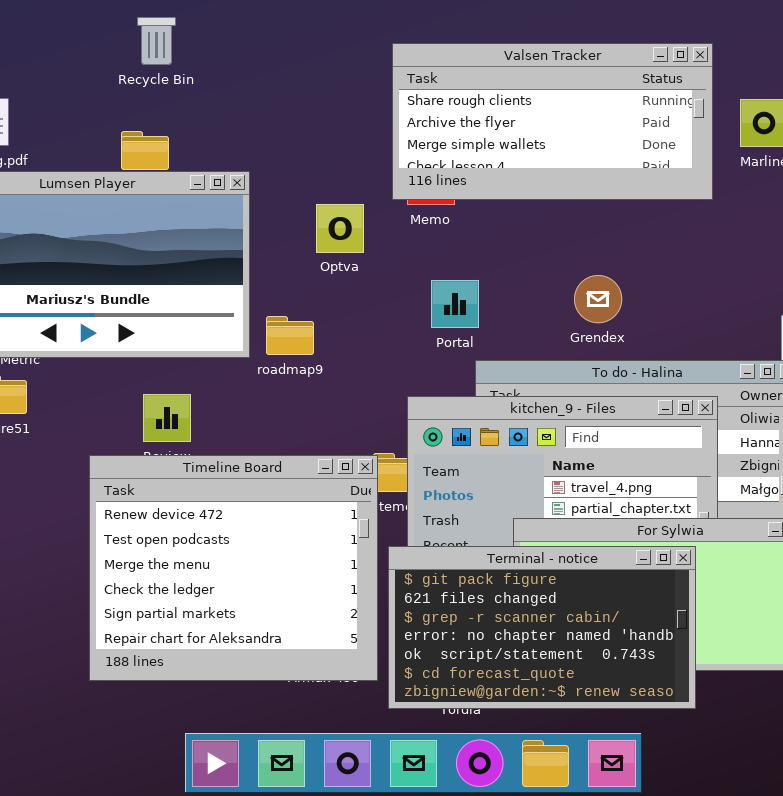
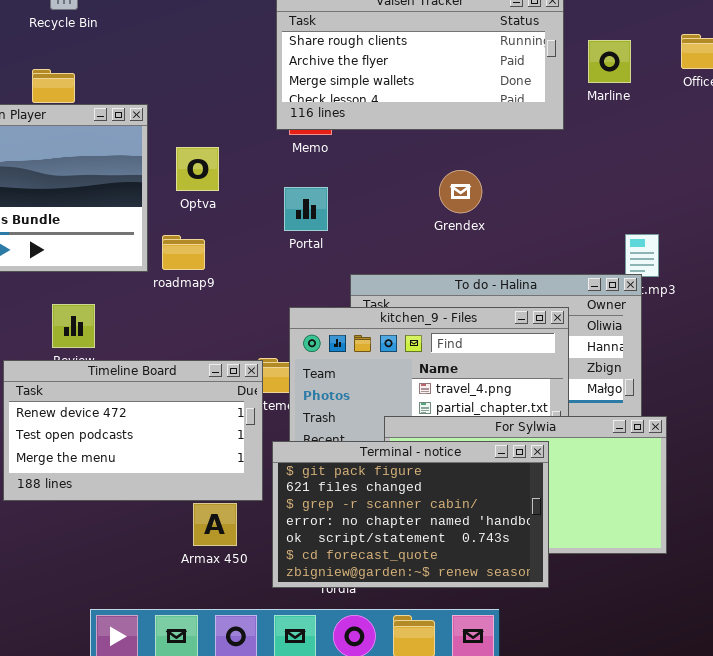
Optva: [316,204,364,253] -> [176,147,219,191], moved
Grendex: [574,275,622,323] -> [439,170,482,213], moved
Portal: [431,280,479,328] -> [284,187,328,231], moved
Timeline Board: [89,455,378,681] -> [3,360,263,501], resized

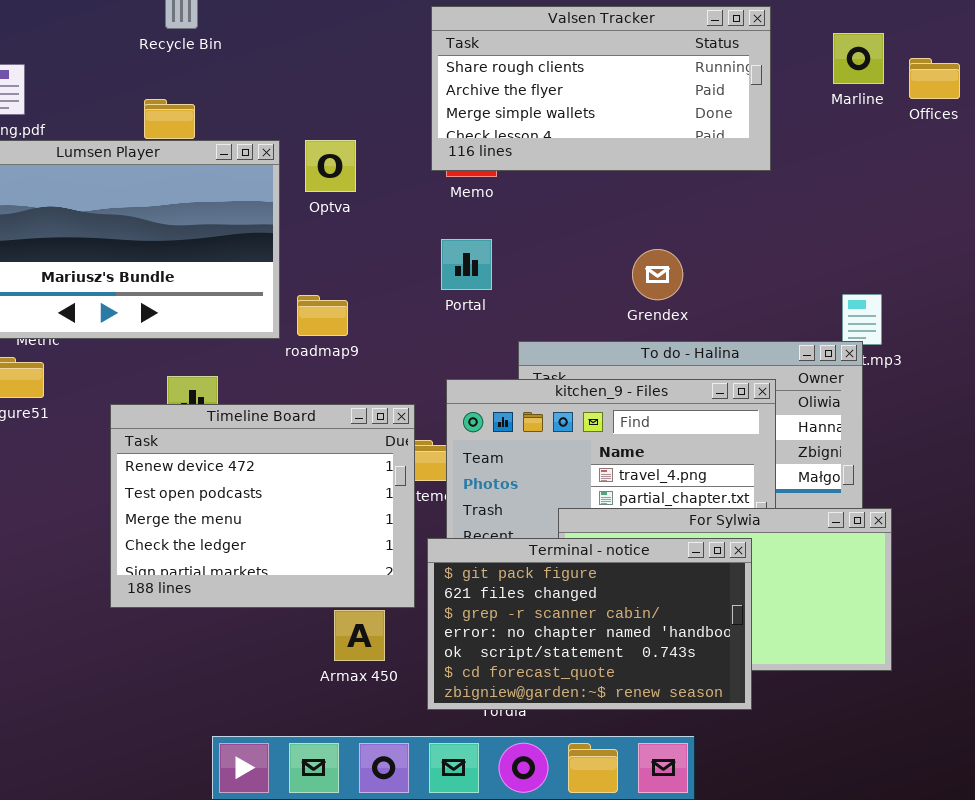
Marline: [588,40,631,83] -> [833,33,884,84], moved
Optva: [176,147,219,191] -> [305,140,356,192], moved
Grendex: [439,170,482,213] -> [632,249,683,300], moved
Timeline Board: [3,360,263,501] -> [110,404,415,608], resized

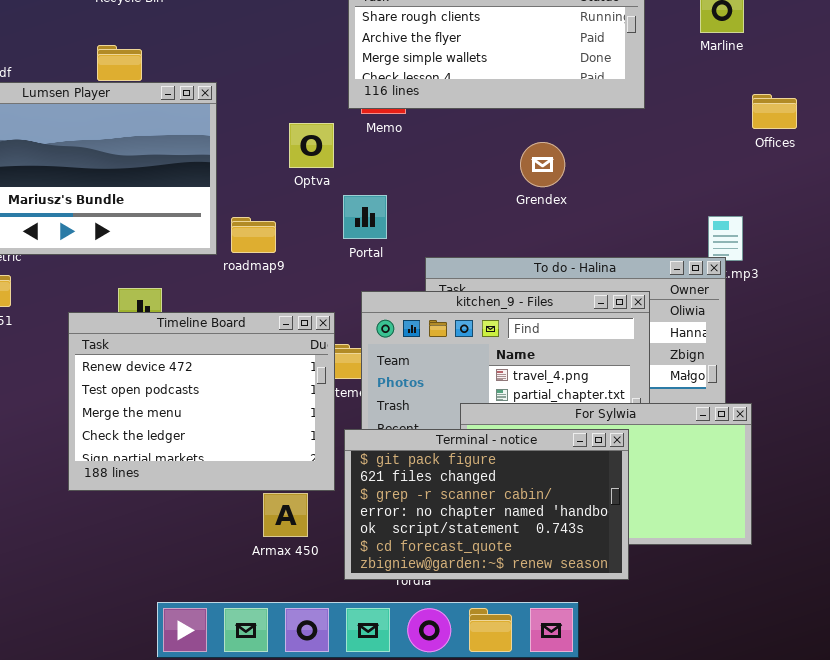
Offices: [909,58,960,99] -> [752,94,797,129], moved
Optva: [305,140,356,192] -> [289,123,334,168], moved
Portal: [441,239,492,290] -> [343,195,387,239], moved
Grendex: [632,249,683,300] -> [520,142,565,187], moved

